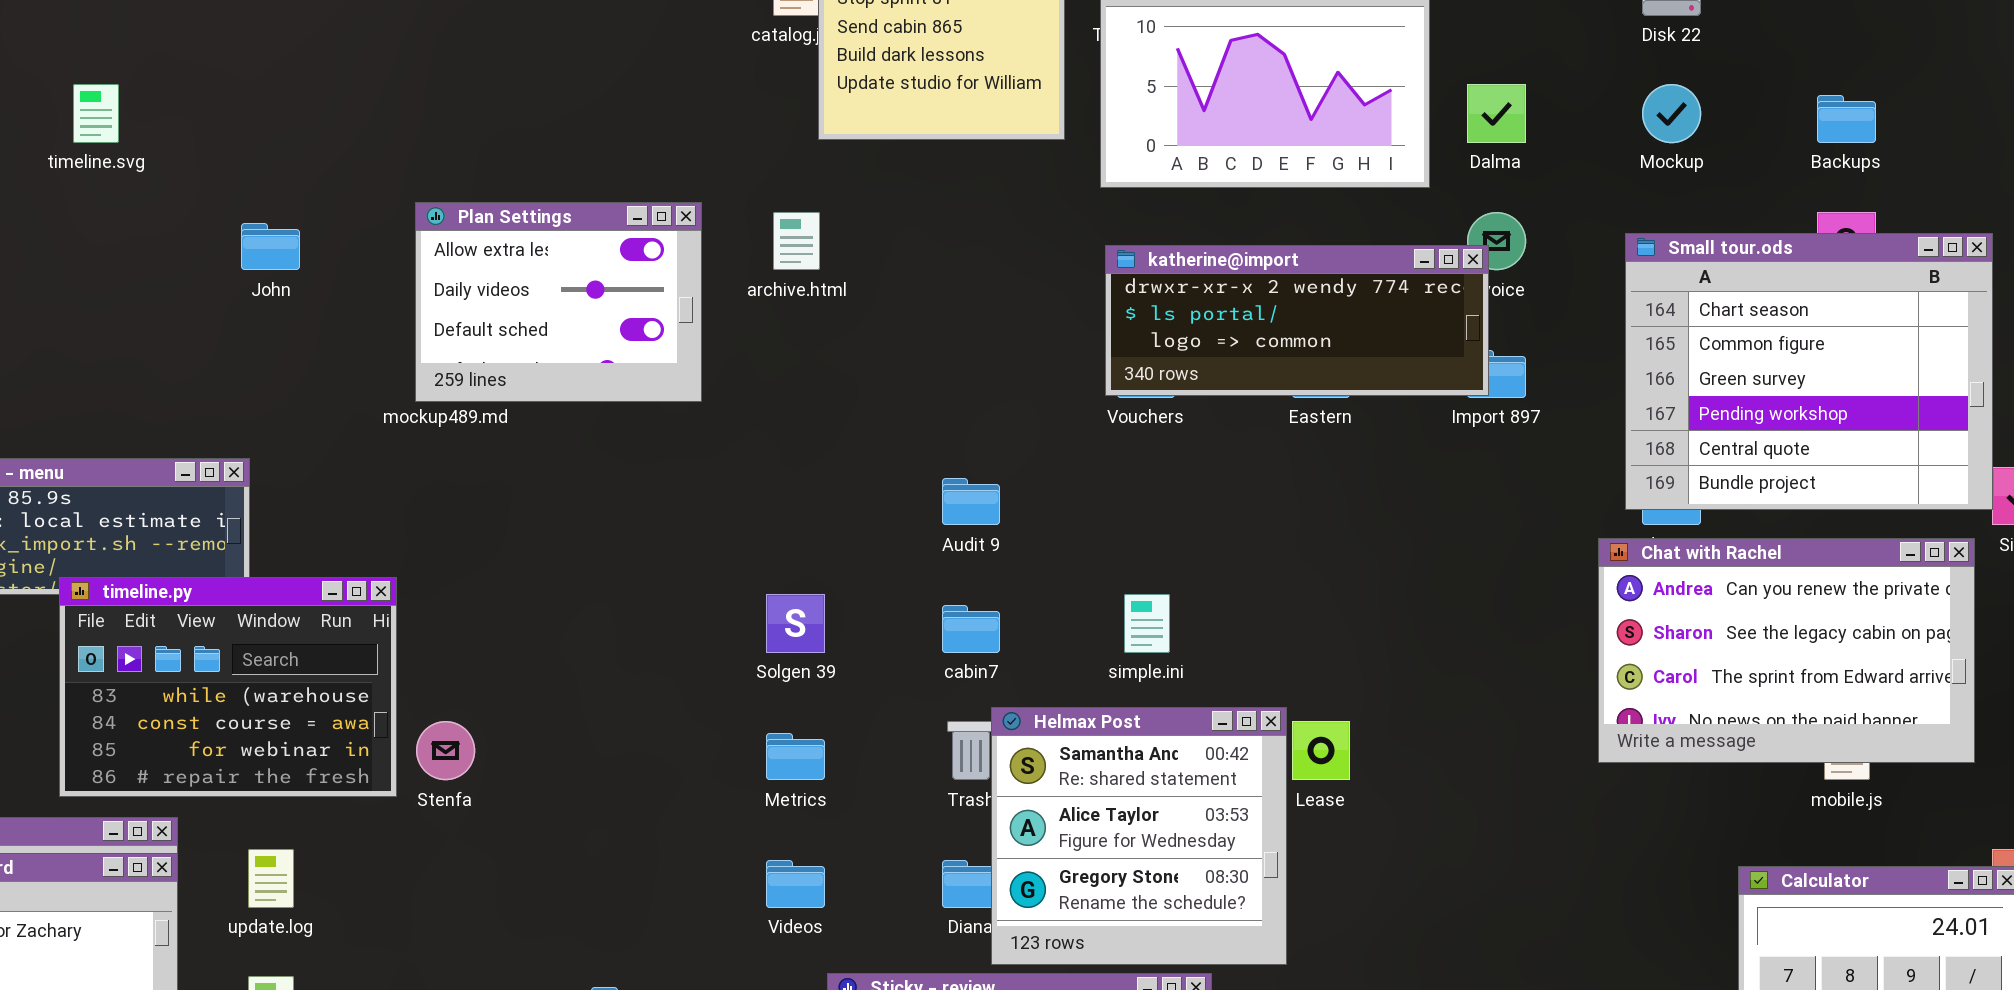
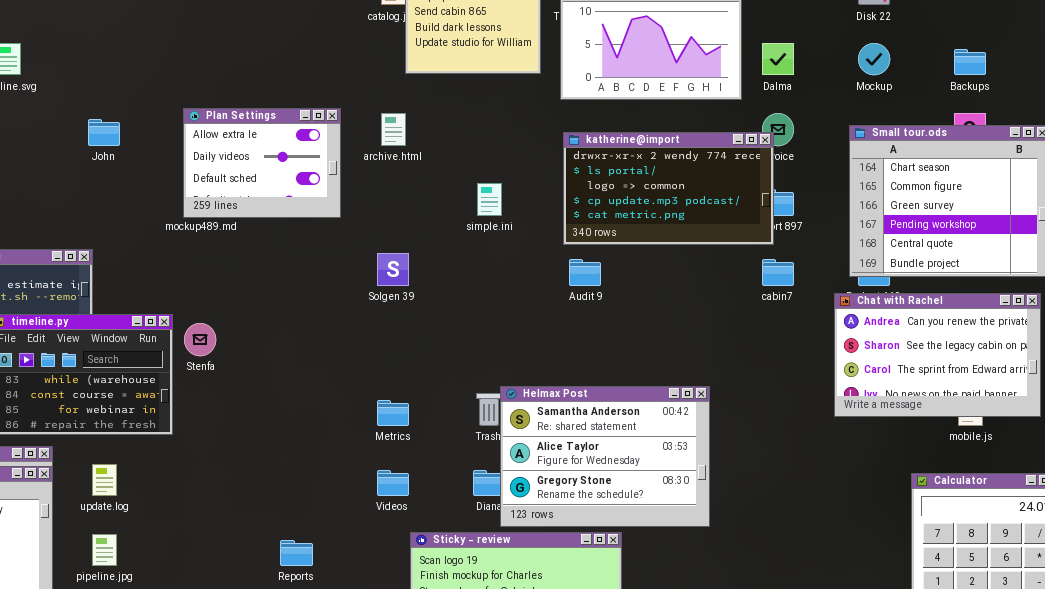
katherine@import: [1105,245,1489,396] -> [563,132,774,245], resized
Audit 9: [942,478,1000,525] -> [569,259,601,286], moved
Solgen 39: [766,594,825,653] -> [377,253,409,286], moved
simple.ini: [1124,594,1170,653] -> [477,183,502,216], moved
cabin7: [942,605,1000,653] -> [762,259,794,286], moved
Helmax Post: [991,707,1287,965] -> [500,386,710,527], resized
Stenfa: [416,721,475,780] -> [184,323,216,356], moved

